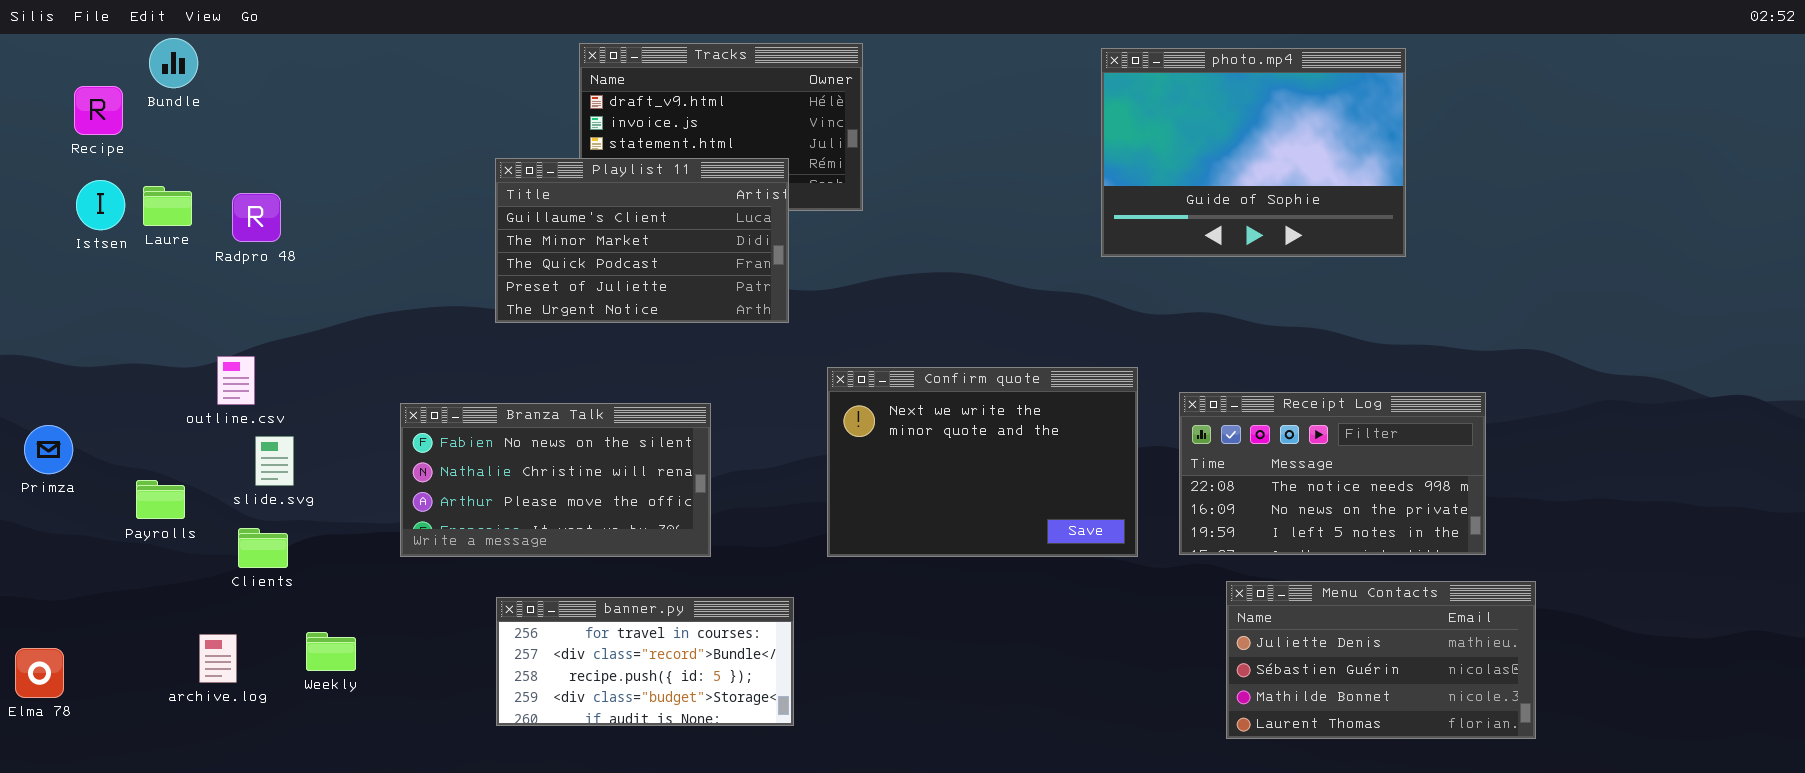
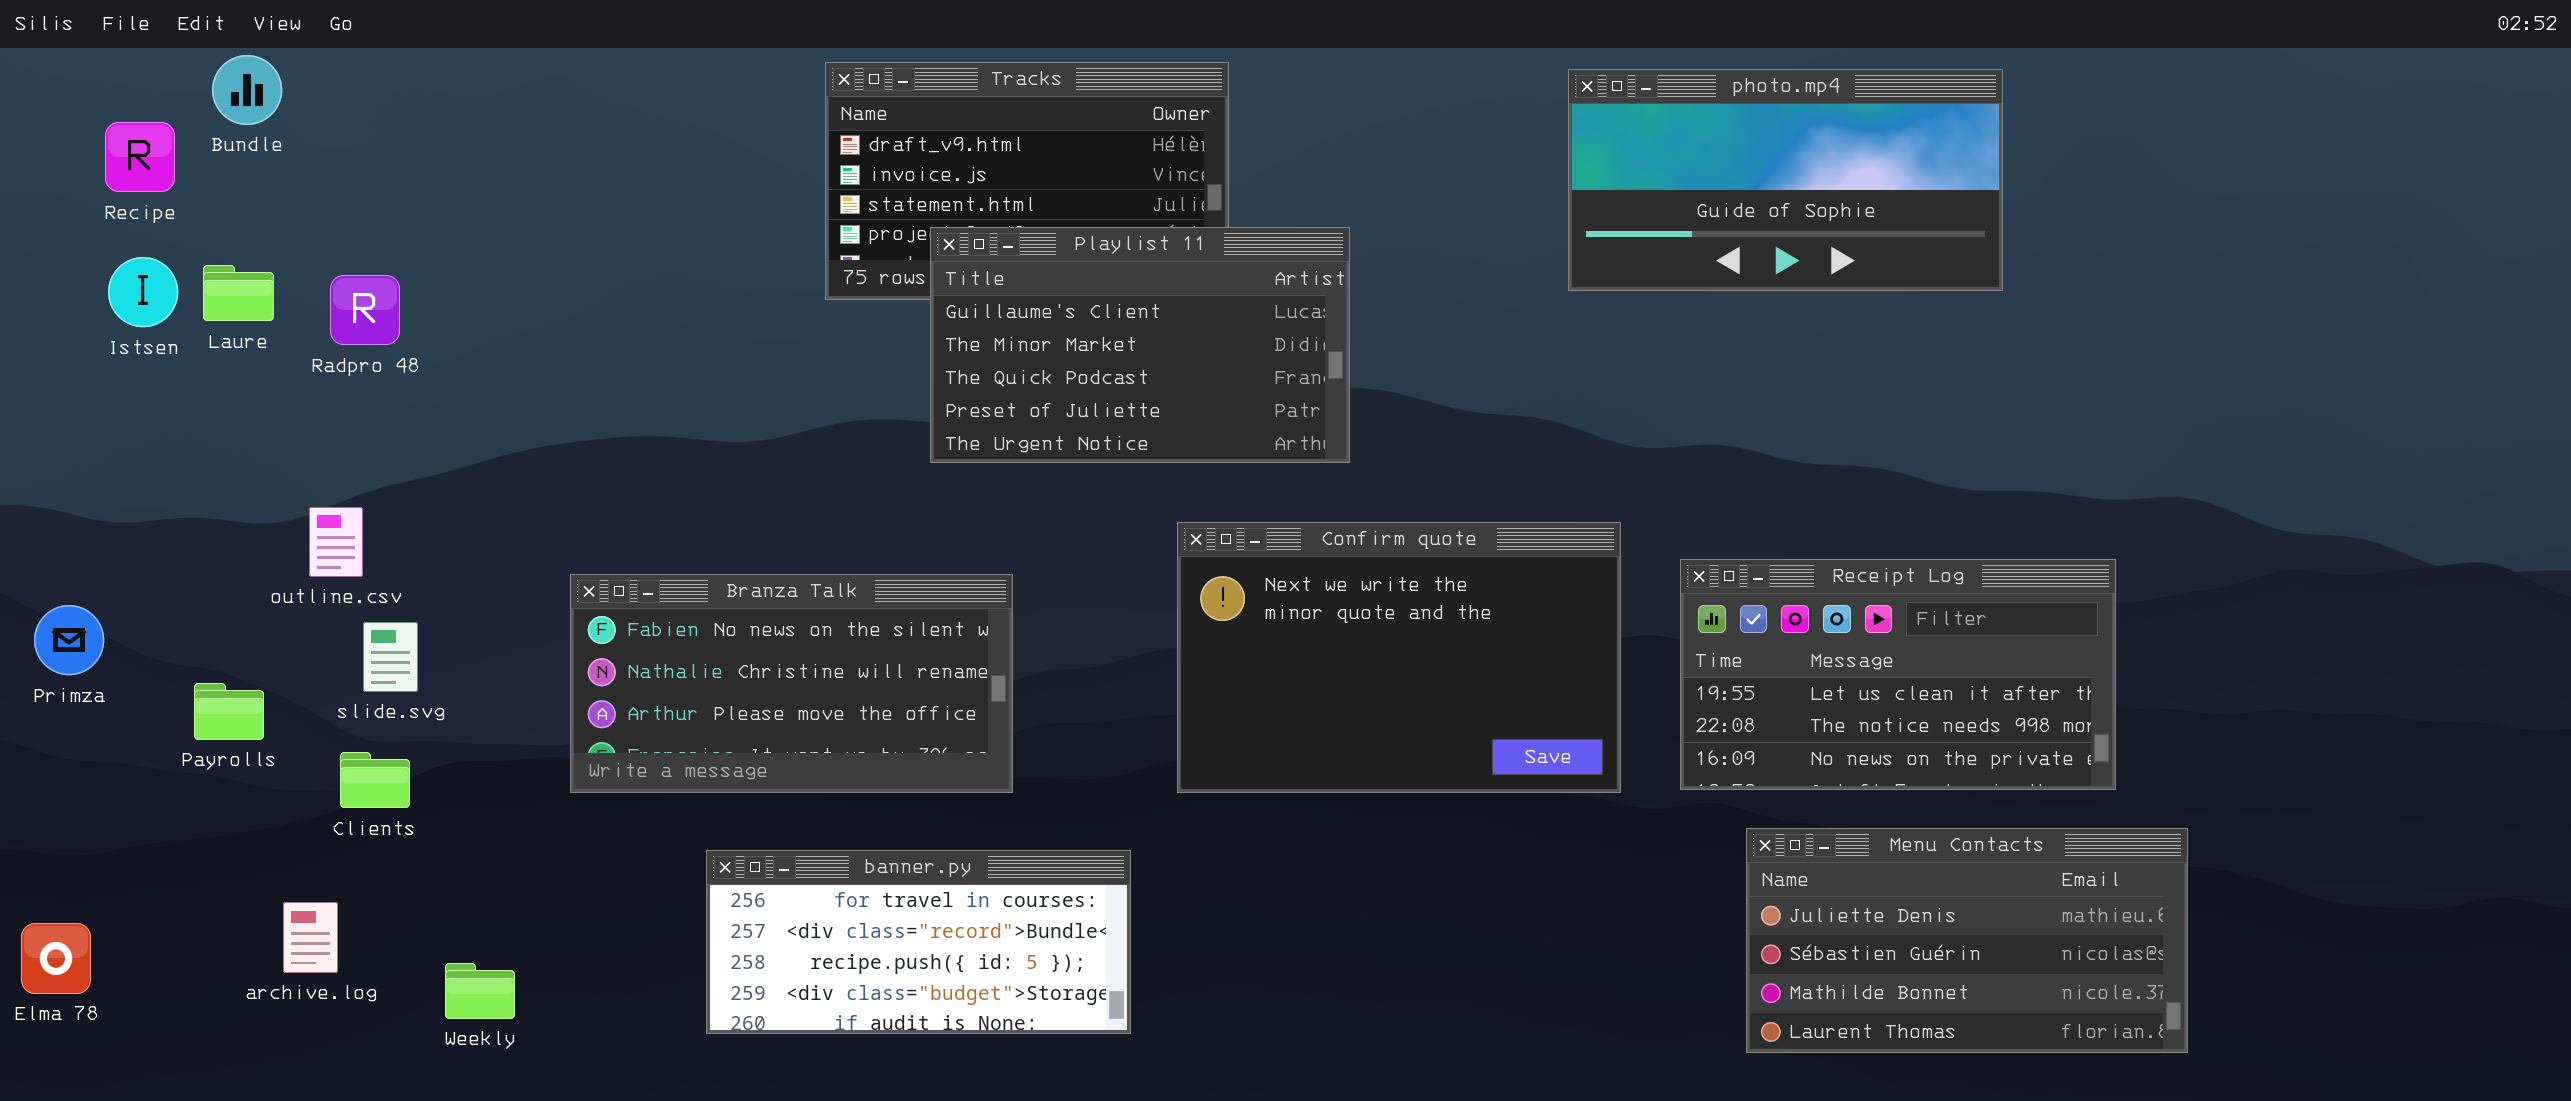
photo.mp4: [1101,48,1406,257] -> [1568,69,2003,291], resized
Playlist 11: [495,158,789,323] -> [930,227,1350,463], moved
Receipt Log: [1179,392,1486,555] -> [1680,559,2116,790], scrolled up 1 row
Weekly: [306,632,356,671] -> [445,963,515,1019], moved

